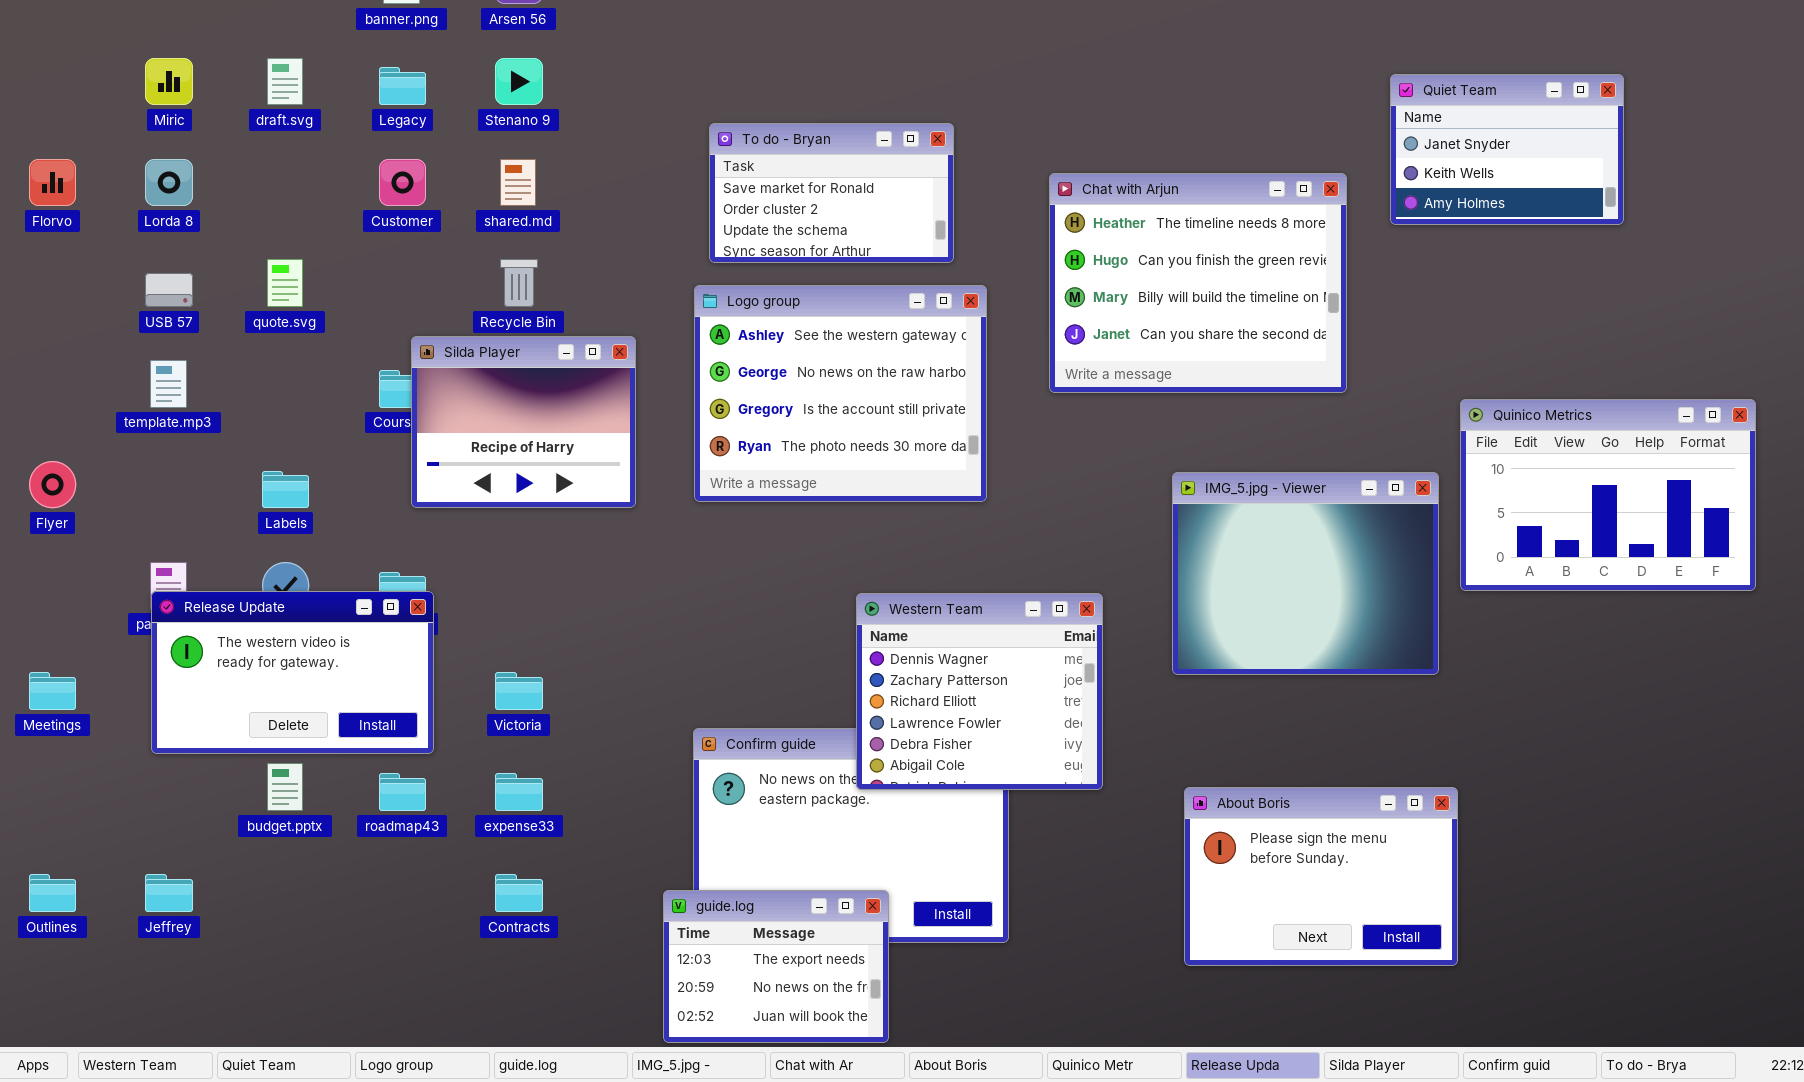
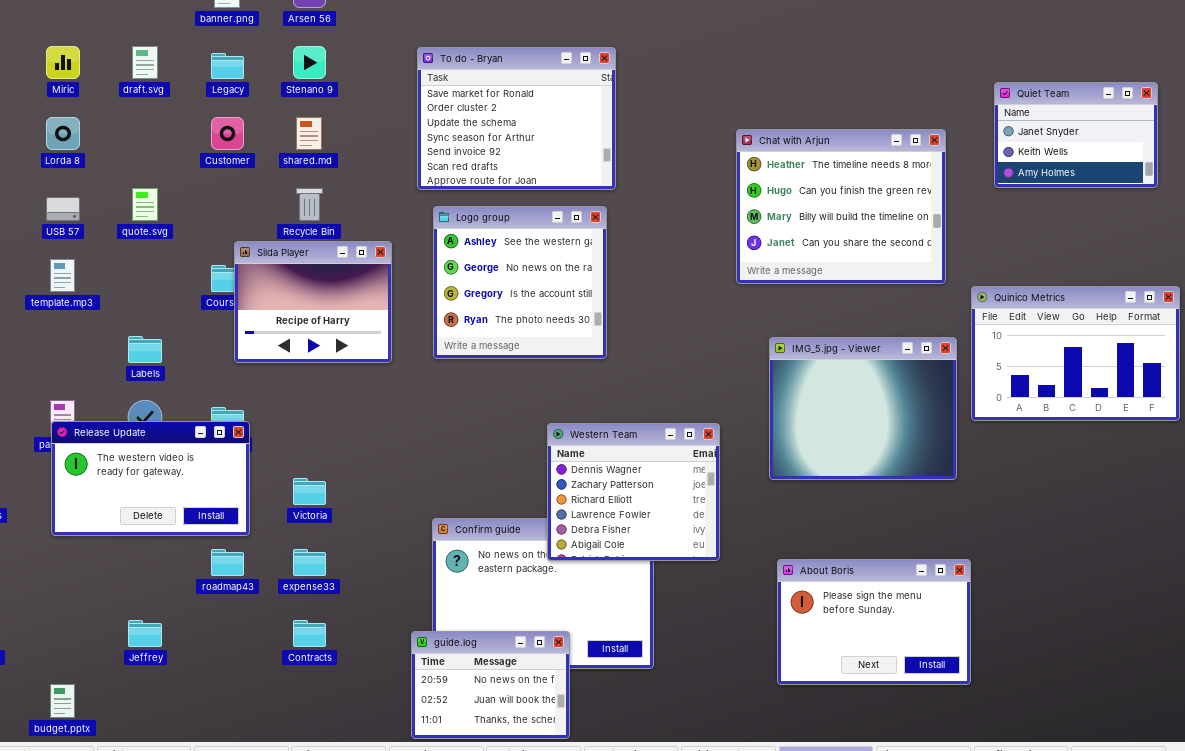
Quiet Team: [1390,74,1624,225] -> [994,82,1158,188], moved
To do - Bryan: [709,123,954,263] -> [417,47,616,190], resized
Chat with Arjun: [1049,173,1347,393] -> [736,129,946,284], moved
Logo group: [694,285,987,502] -> [433,206,607,359], resized
budget.pptx: [267,763,303,811] -> [50,684,75,718], moved
Jeffrey: [145,874,193,912] -> [128,620,162,647], moved
guide.log: [663,890,889,1043] -> [411,631,570,739], scrolled down 1 row

